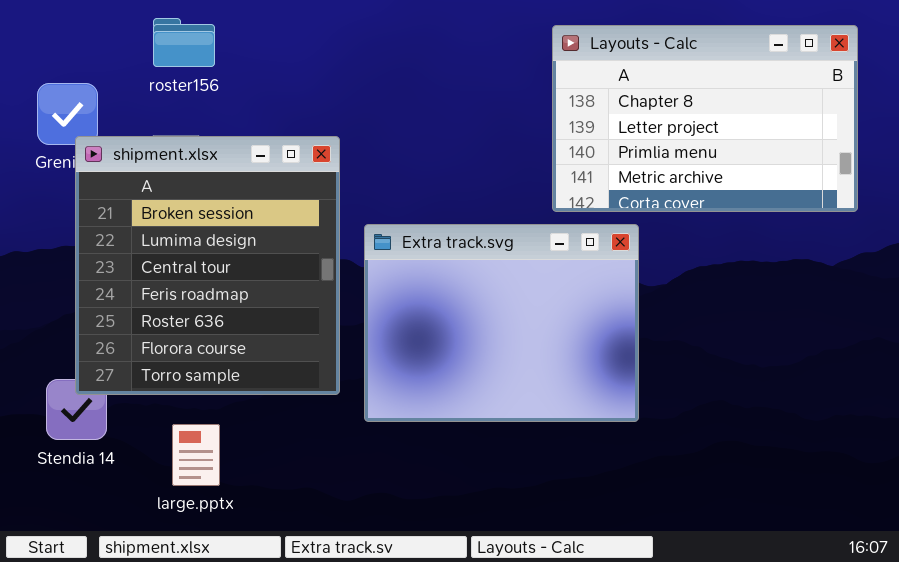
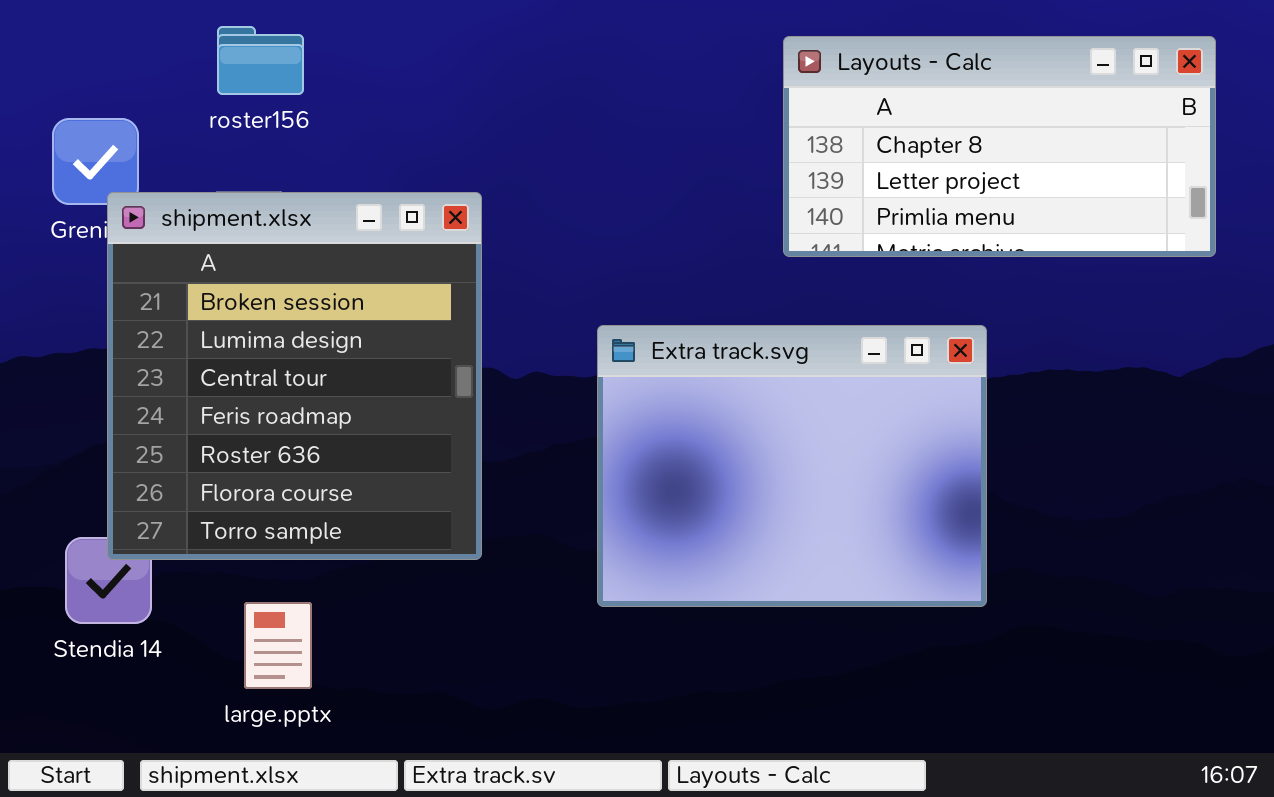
Layouts - Calc: [552,25,858,212] -> [783,36,1216,257], resized
Extra track.svg: [364,224,639,422] -> [597,325,987,607], moved

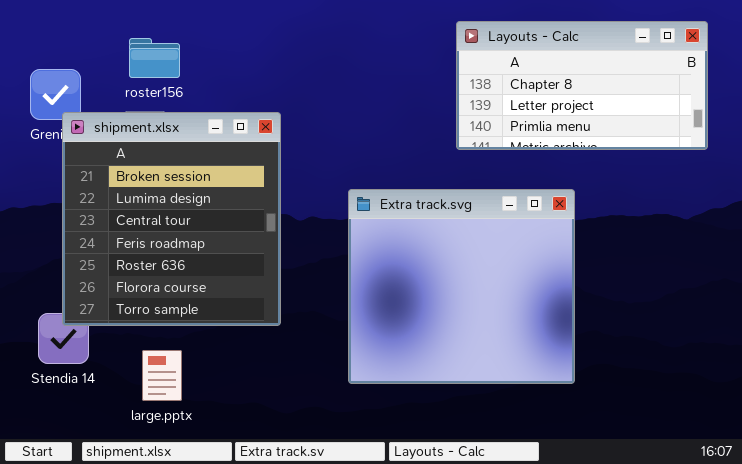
roster156: [217,26,304,95] -> [129,38,180,78], moved
Extra track.svg: [597,325,987,607] -> [348,189,575,384], resized

